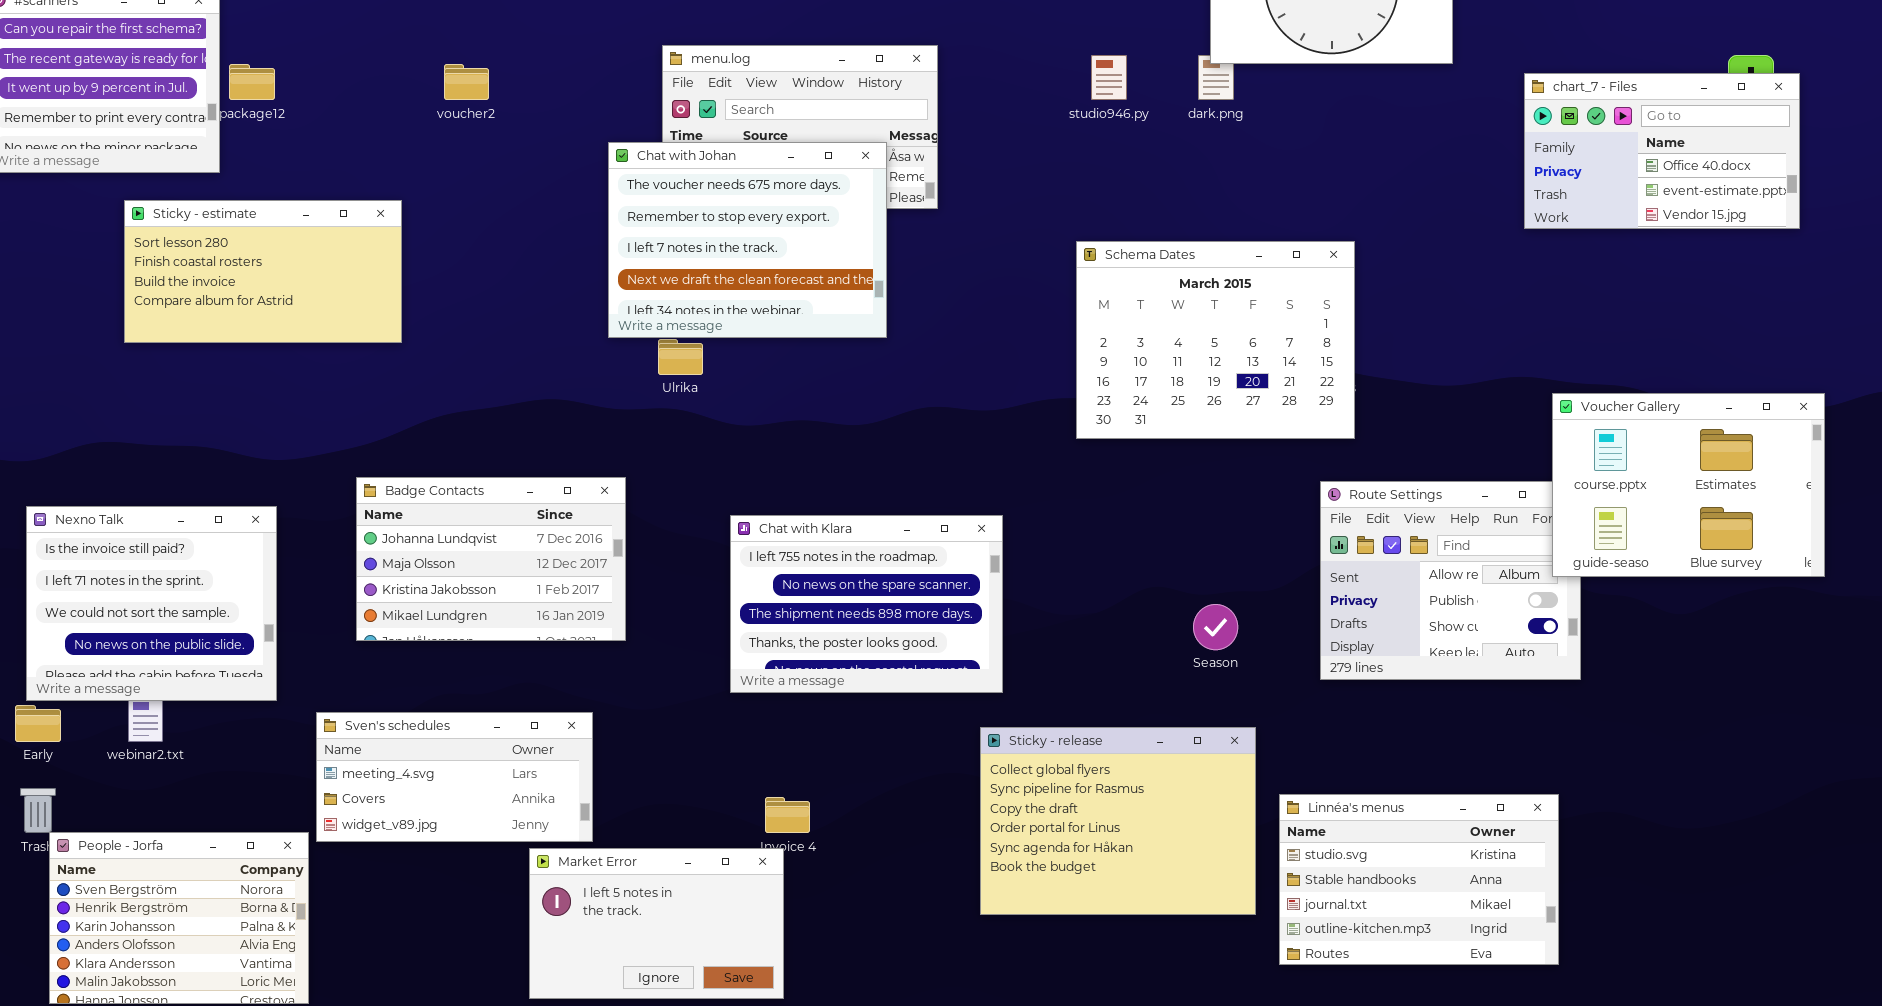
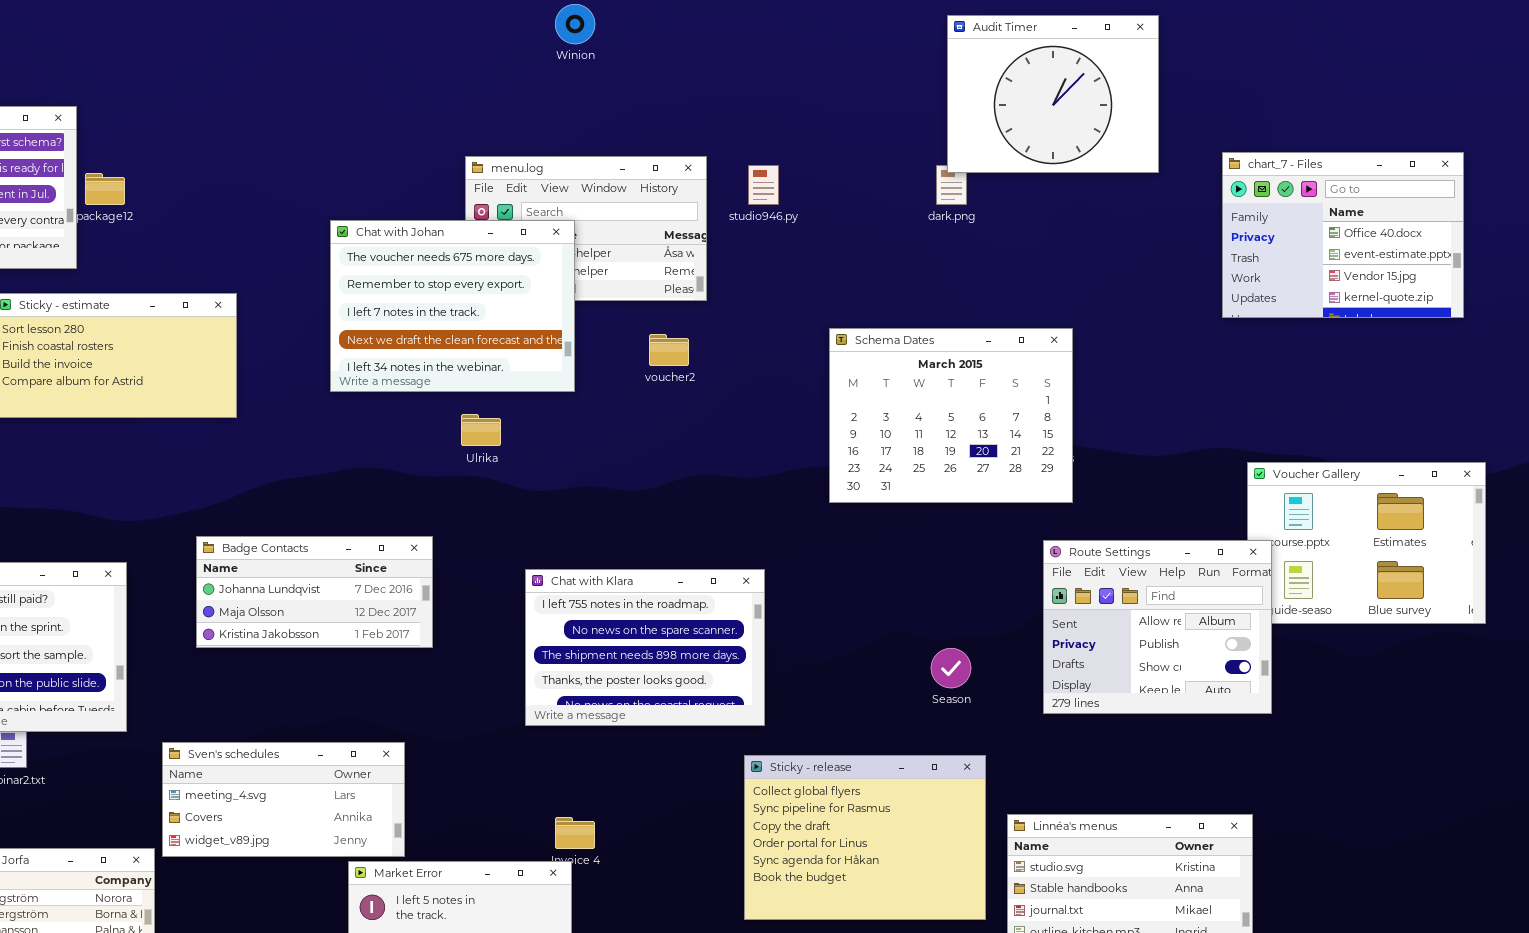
studio946.py: [1091,55,1127,100] -> [748,165,779,205], moved
voucher2: [444,64,489,100] -> [649,334,689,366], moved
chart_7 - Files: [1524,73,1800,229] -> [1222,152,1464,318], resized
Chat with Johan: [608,142,887,338] -> [330,220,575,392], moved
Badge Contacts: [356,477,626,641] -> [196,536,433,648], resized
Route Settings: [1320,481,1581,680] -> [1043,540,1272,714], raised

